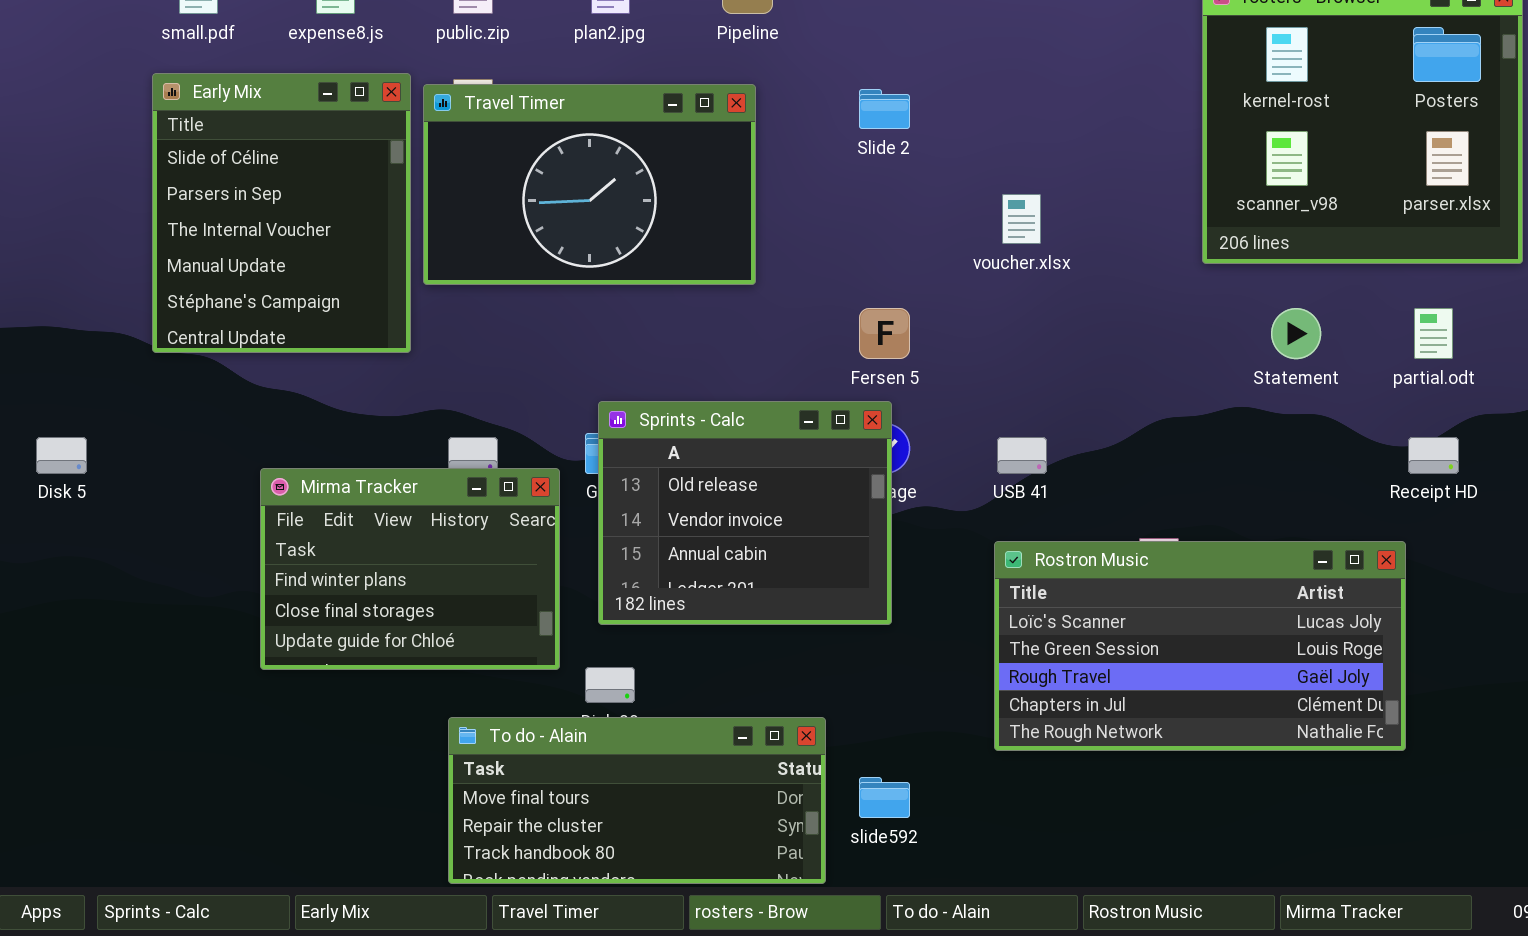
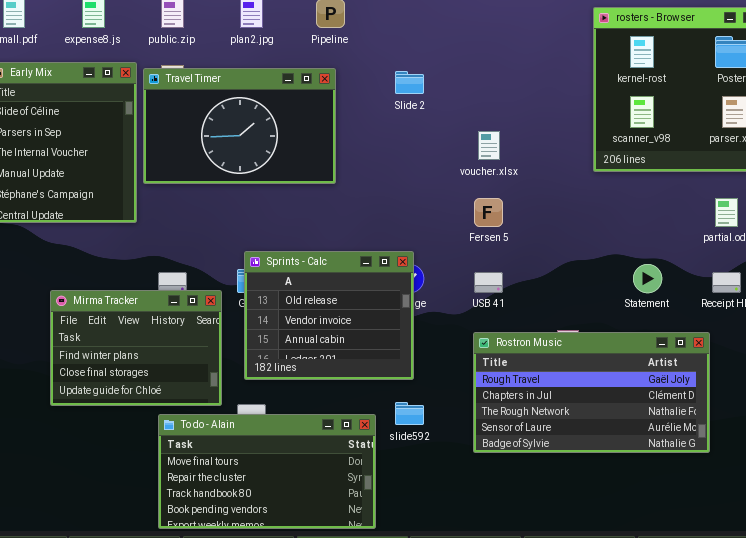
Fersen 5: [859,308,910,359] -> [474,198,503,227], moved
Statement: [1271,308,1321,359] -> [633,264,662,293], moved
Rostron Music: [994,541,1406,751] -> [473,332,710,453], scrolled down 2 rows
To do - Alain: [448,717,826,884] -> [158,414,376,529], resized
slide592: [859,777,910,818] -> [395,402,424,425], moved

